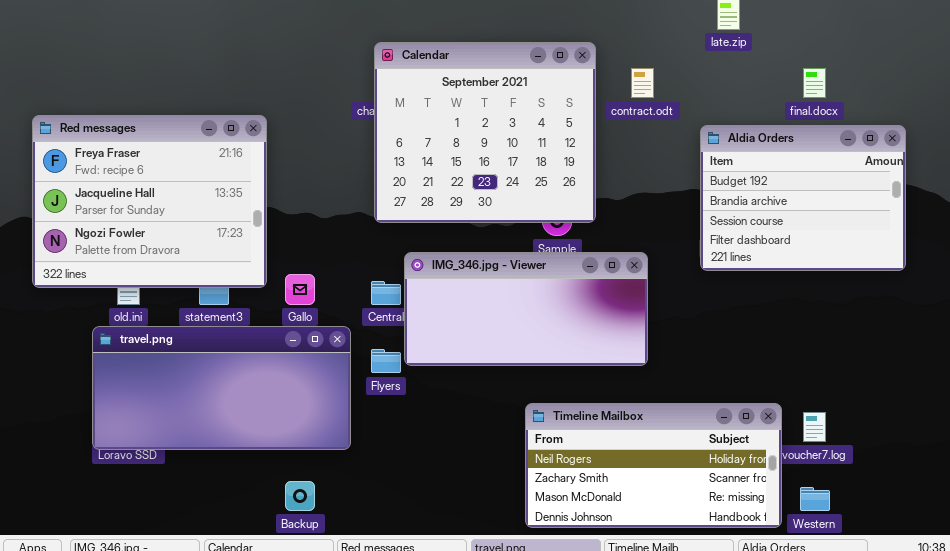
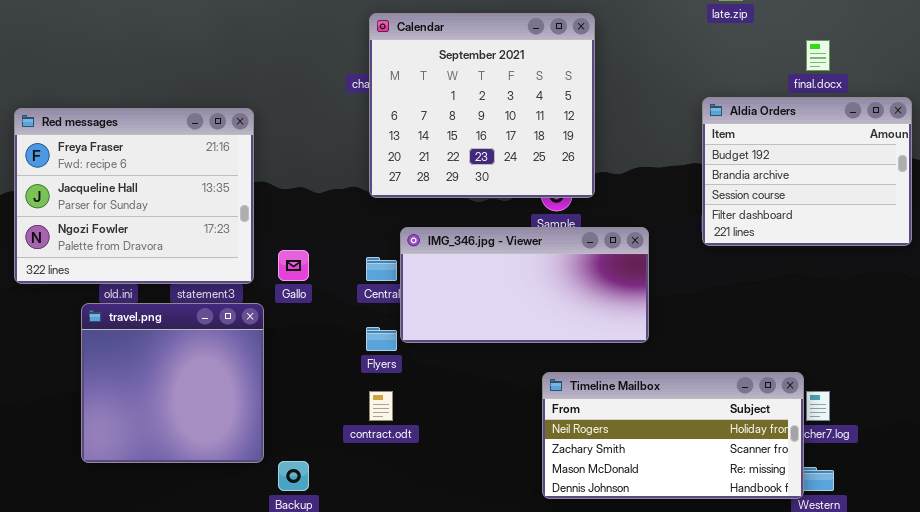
contract.odt: [631,68,654,98] -> [369,391,393,421], moved
Red messages: [32,115,267,288] -> [14,108,254,284], moved
travel.png: [92,326,351,450] -> [81,303,264,463], resized
Timeline Mailbox: [525,403,782,528] -> [542,372,804,499], moved

